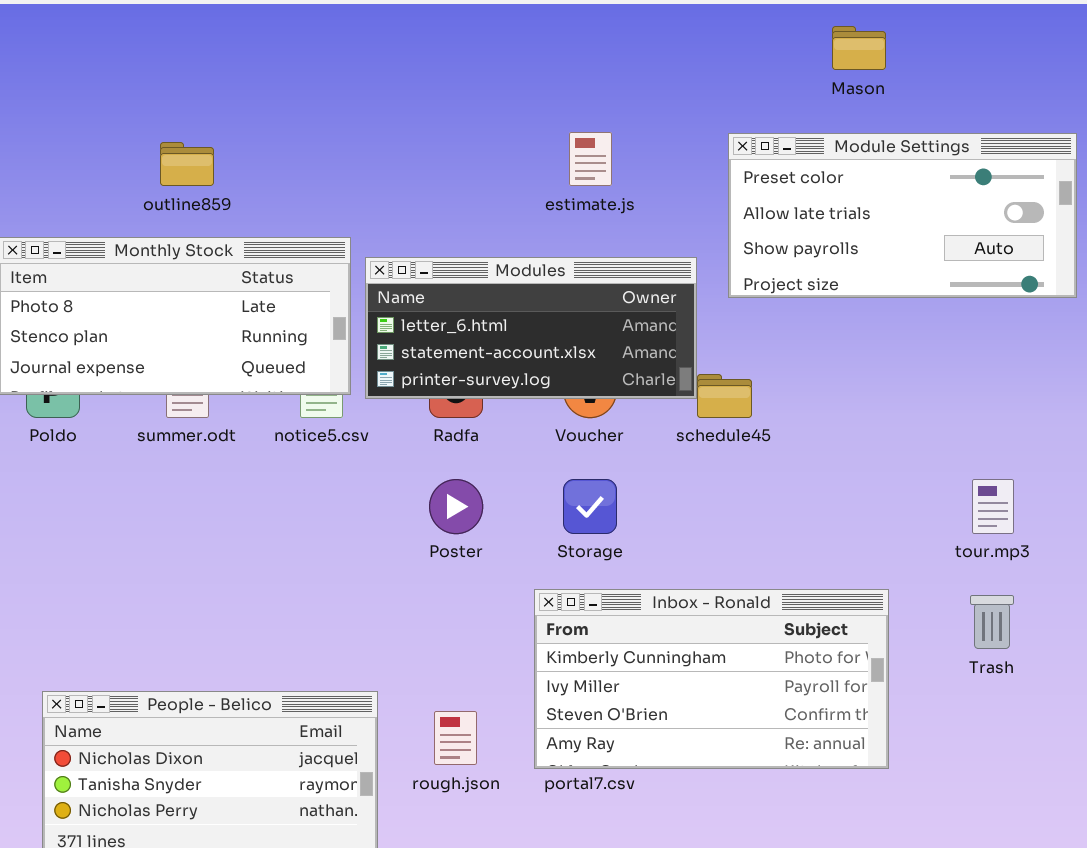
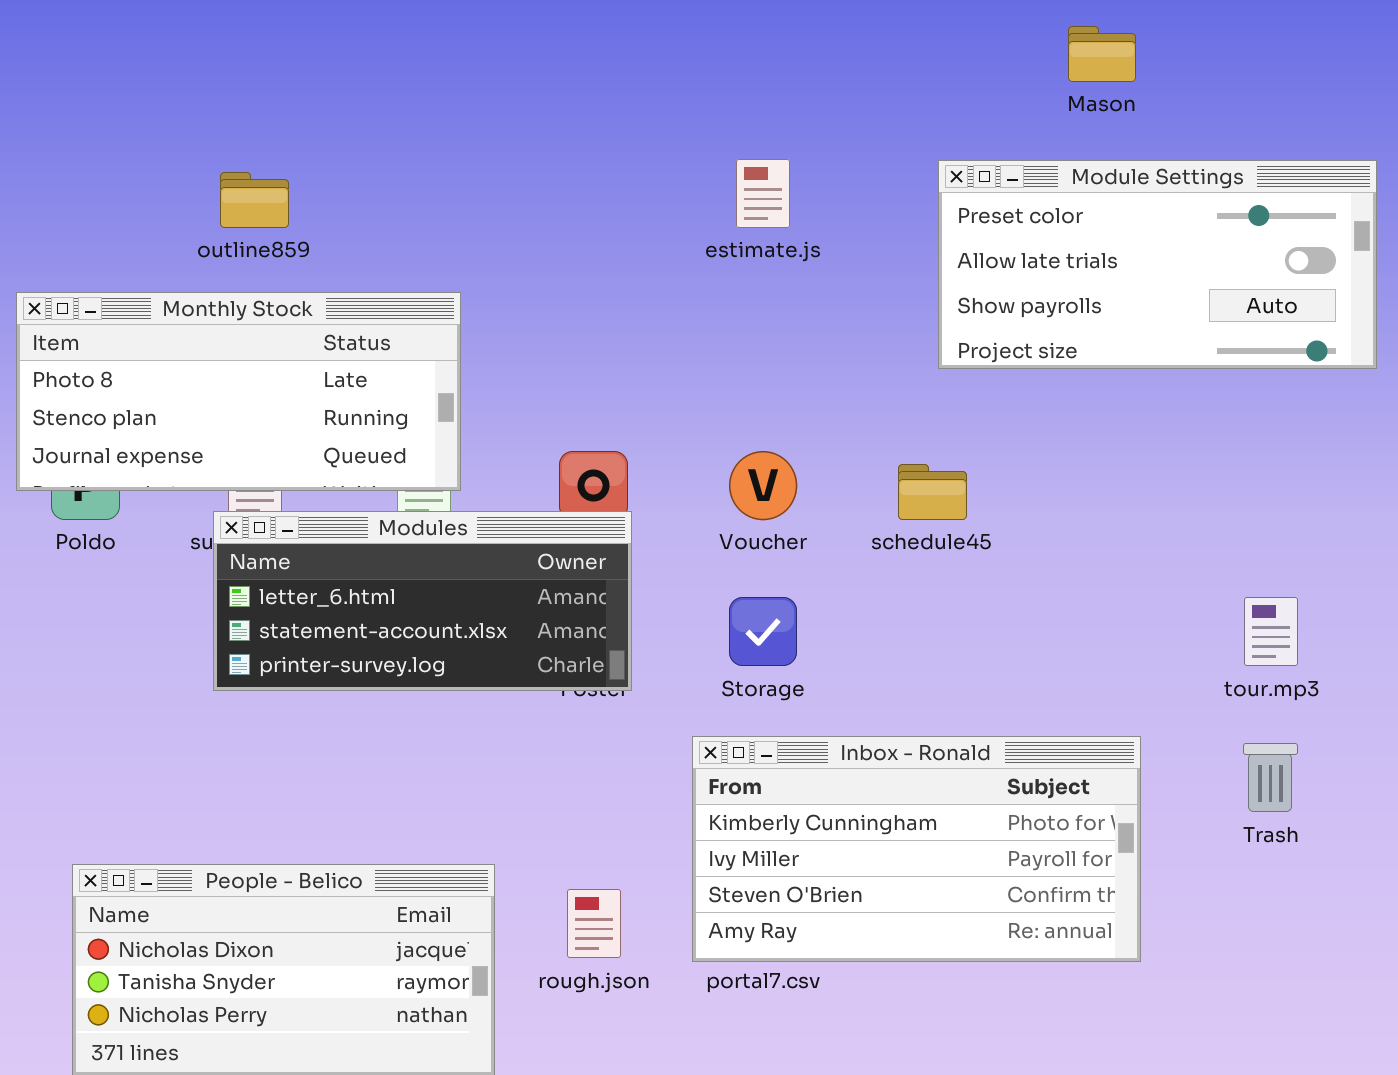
Modules: [365,257,697,399] -> [213,511,632,691], moved

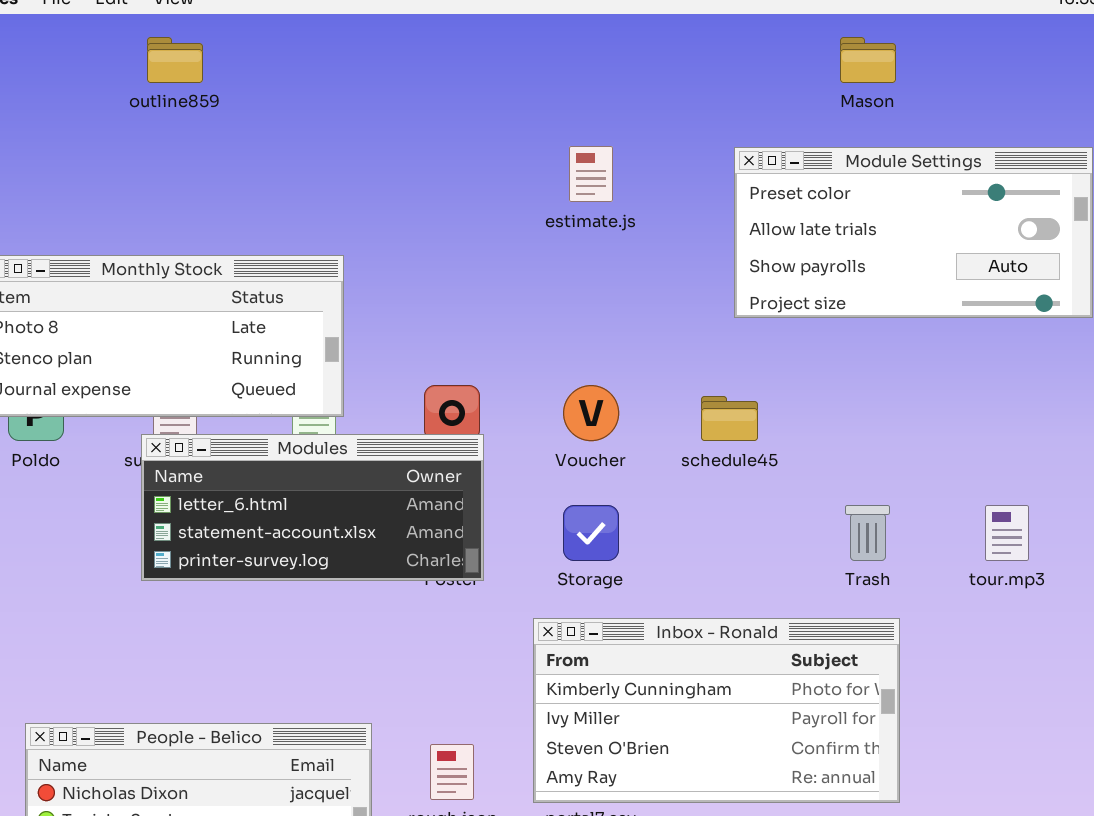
outline859: [220,172,289,228] -> [147,37,203,83], moved
Trash: [1243,743,1298,812] -> [845,505,890,561], moved

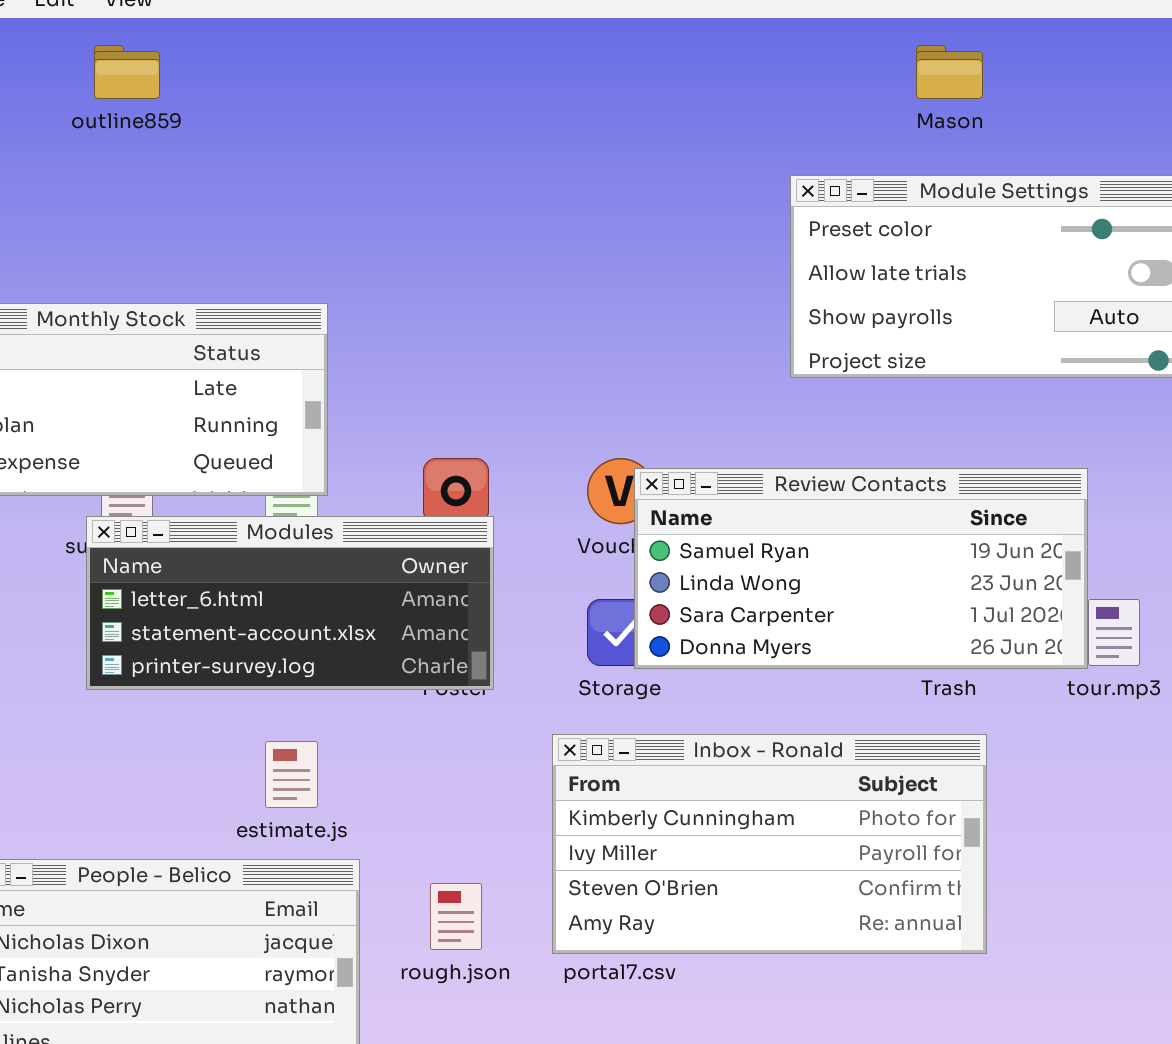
estimate.js: [569,146,613,202] -> [265,741,318,808], moved
Review Contacts: none -> [634,468,1088,669], opened

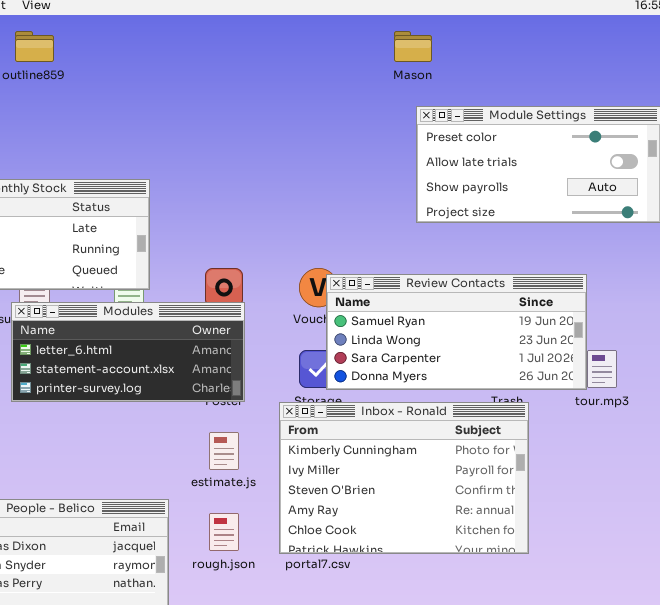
Mason: [916,45,983,99] -> [394,31,432,62], moved
Inbox - Ronald: [552,734,987,954] -> [279,402,529,554], resized
estimate.js: [265,741,318,808] -> [209,432,239,470], moved

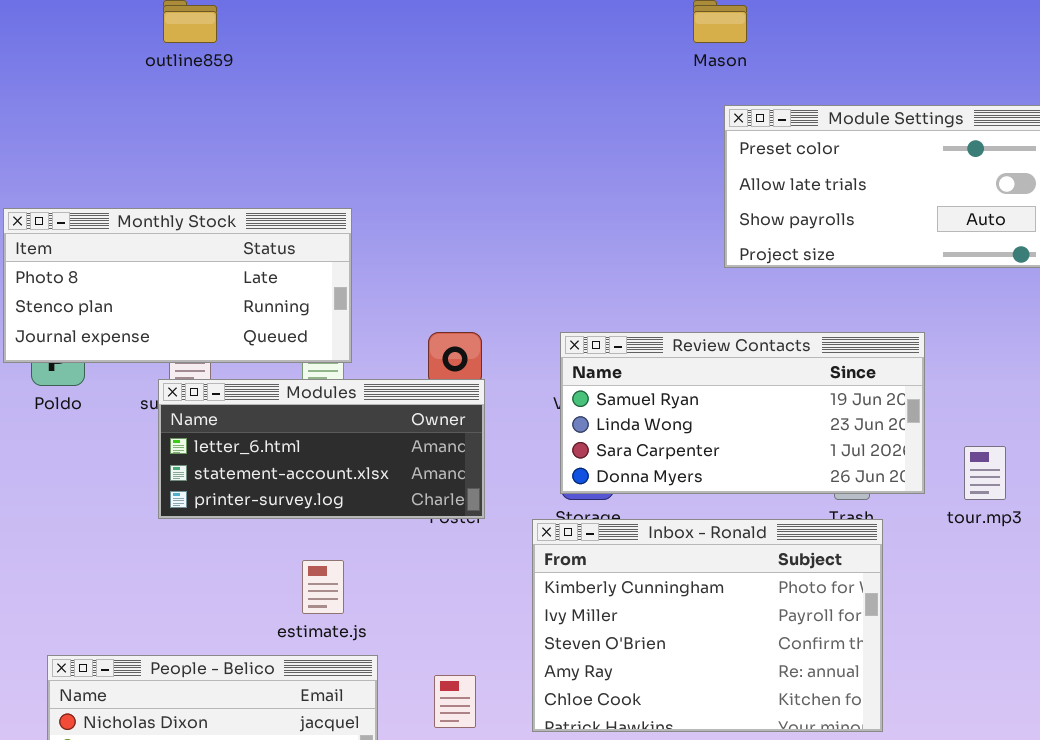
Review Contacts: [326,274,587,390] -> [560,332,925,494], moved
estimate.js: [209,432,239,470] -> [302,560,344,614], moved

